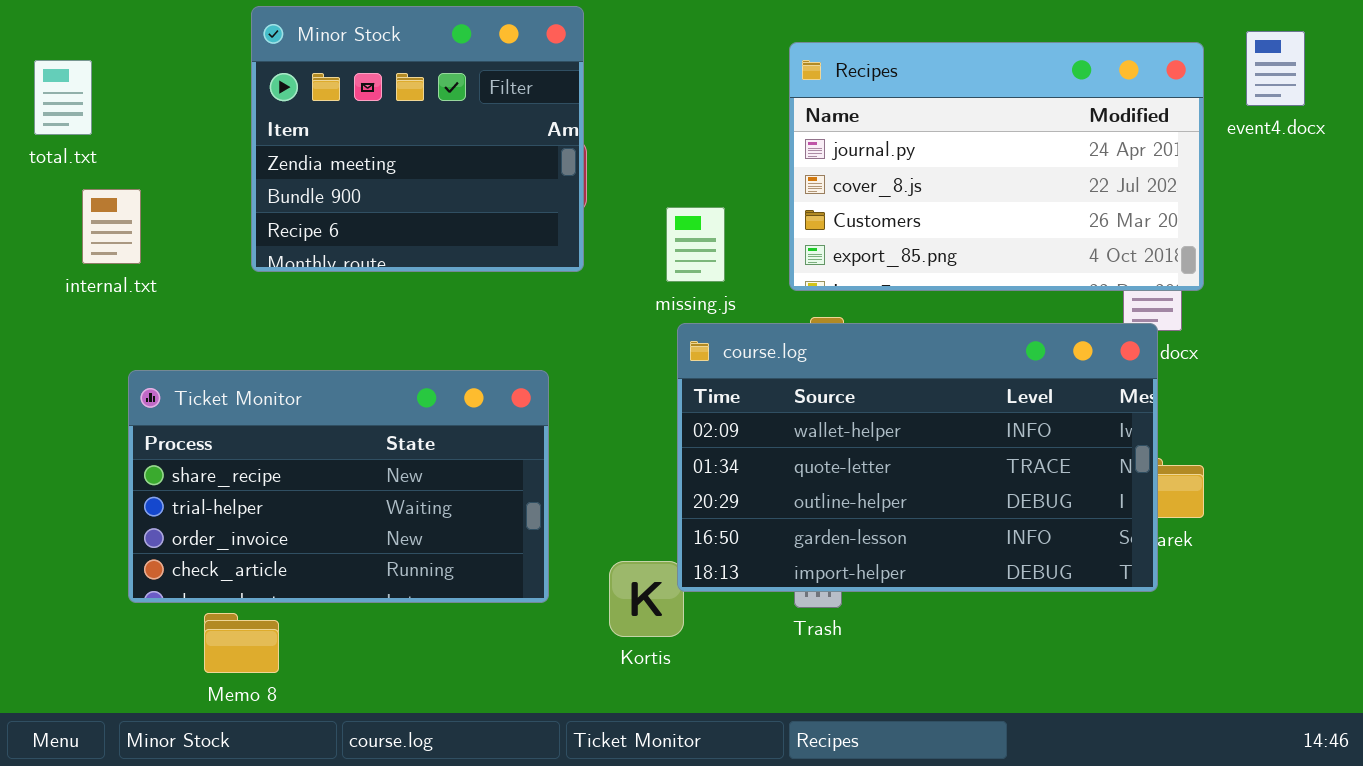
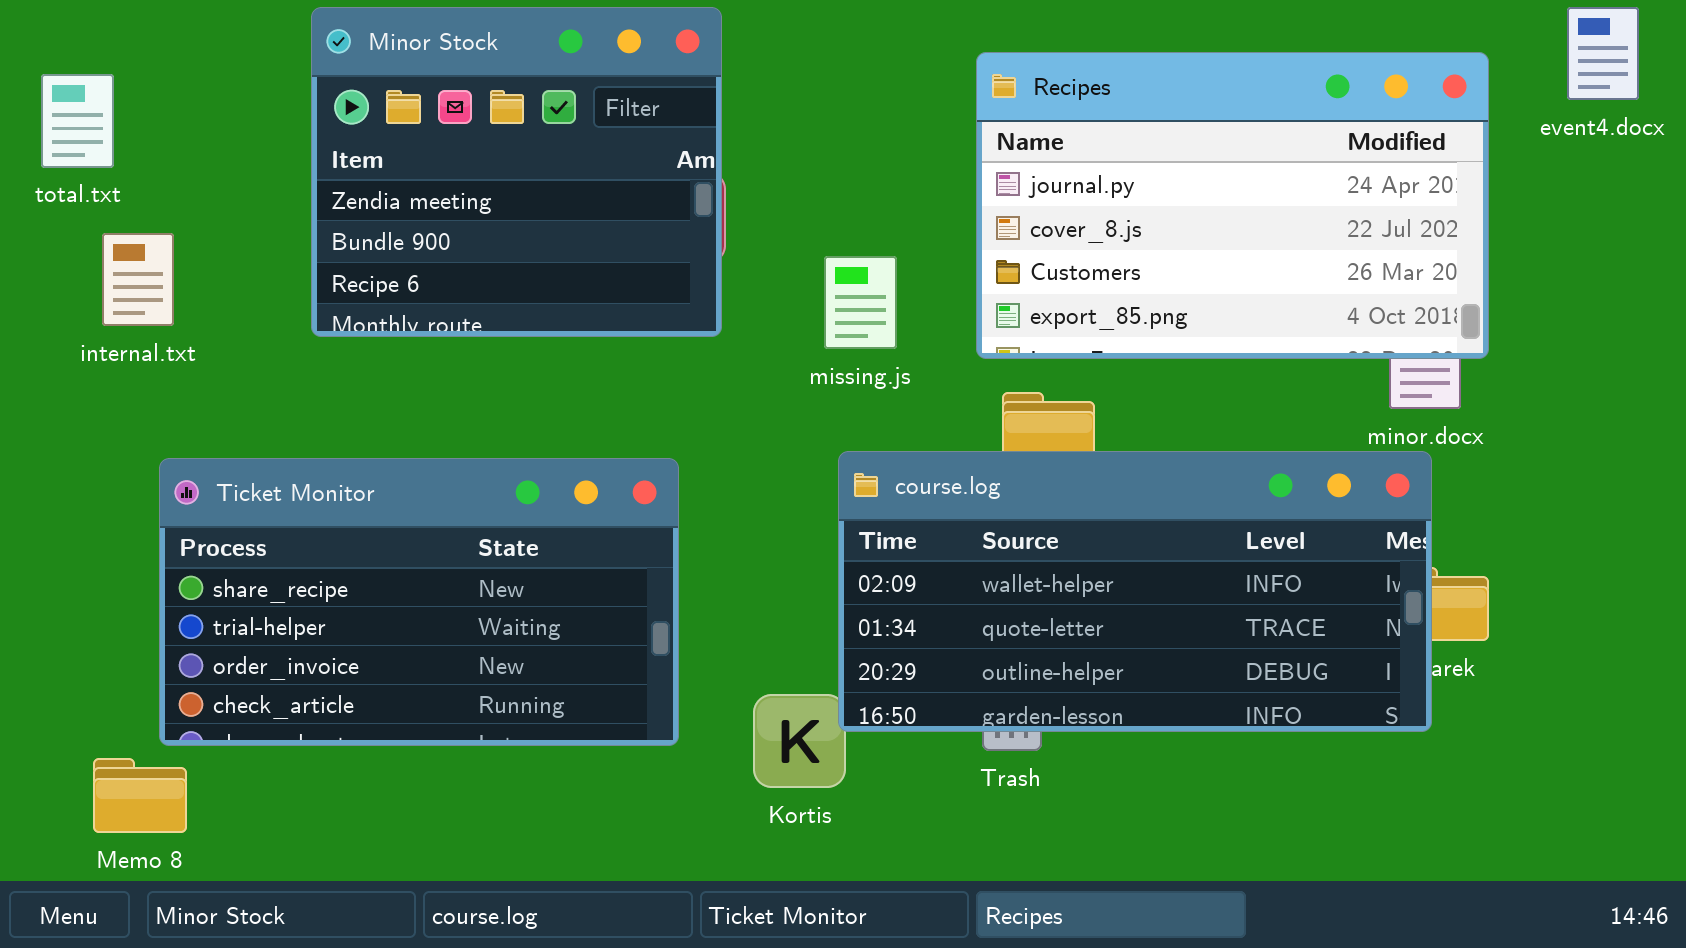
event4.docx: [1246,31,1305,106] -> [1567,7,1639,100], moved
course.log: [677,323,1158,592] -> [838,451,1432,732], resized
Memo 8: [204,613,279,673] -> [93,758,187,833], moved

